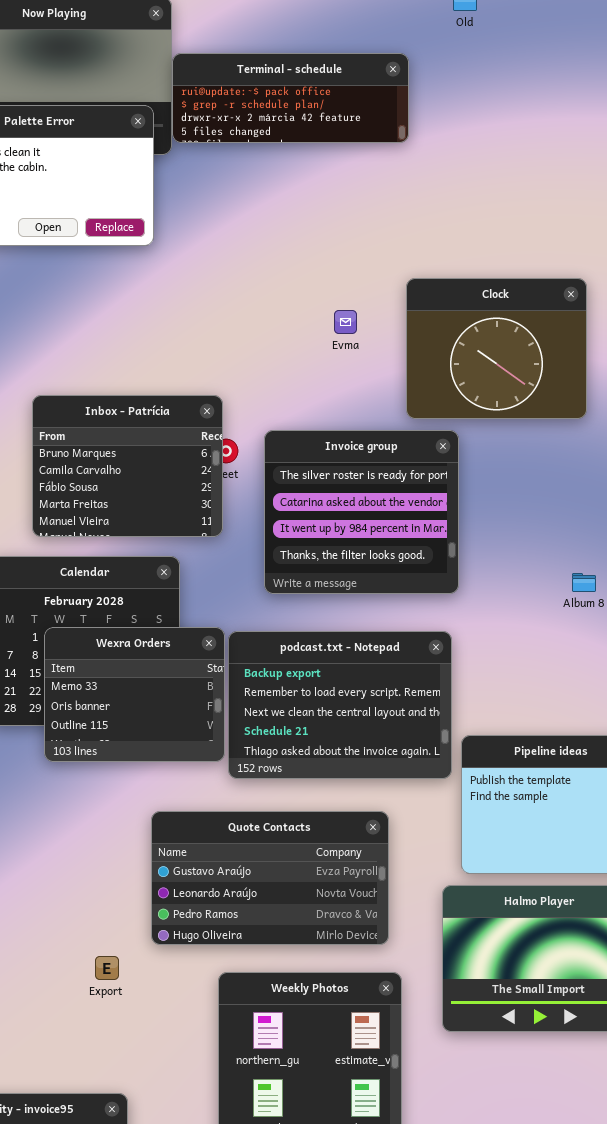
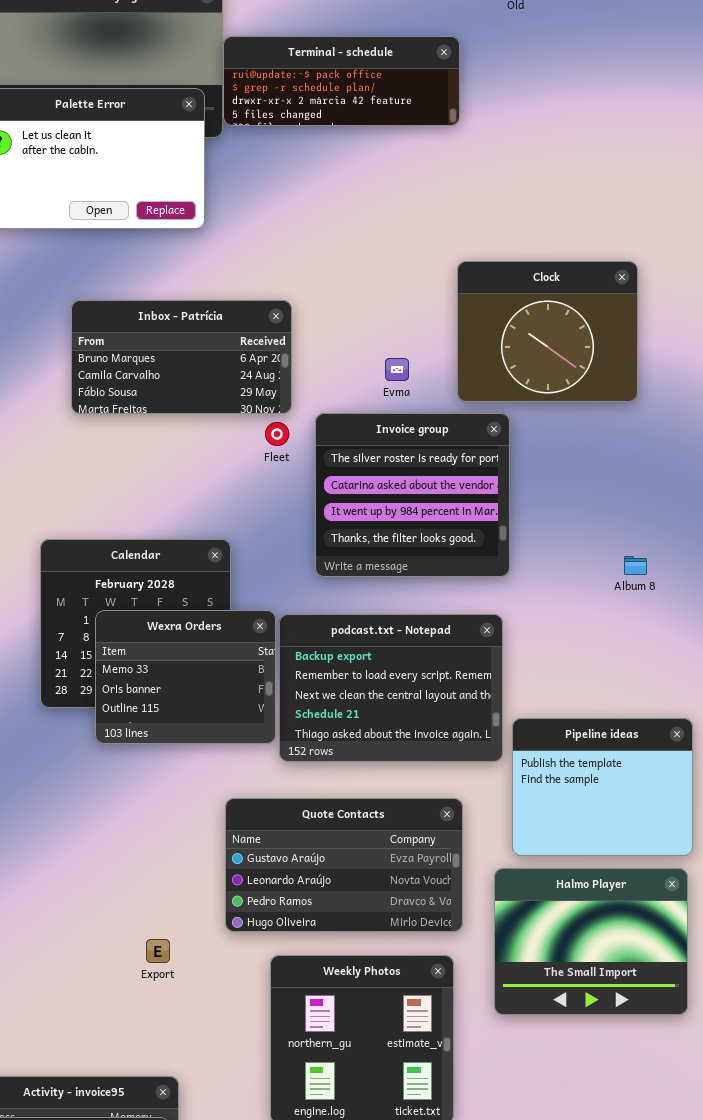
Evma: [334,310,357,334] -> [385,358,409,381], moved
Inbox - Patrícia: [32,395,223,537] -> [71,300,292,414], moved, resized
Quote Contacts: [151,811,389,945] -> [225,798,463,932], moved

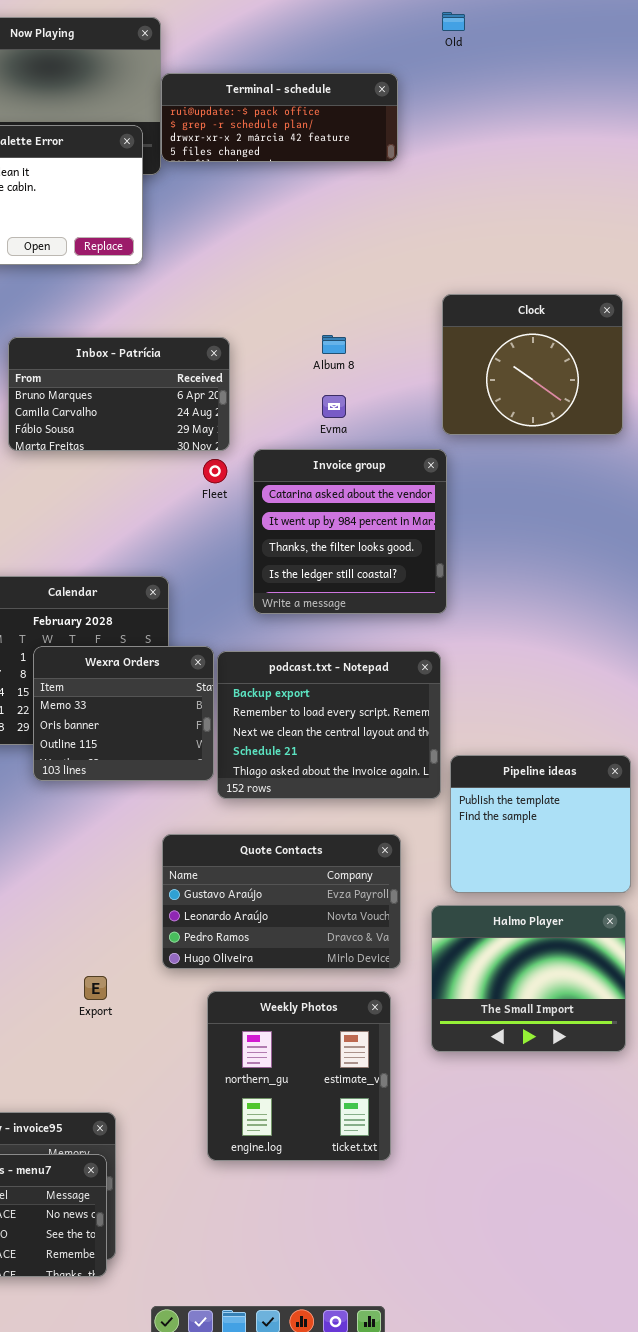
Clock: [457,261,638,402] -> [442,294,623,435], moved
Invoice group: [315,413,510,577] -> [253,449,447,614], scrolled down 1 row
Album 8: [624,556,647,575] -> [322,335,346,354], moved

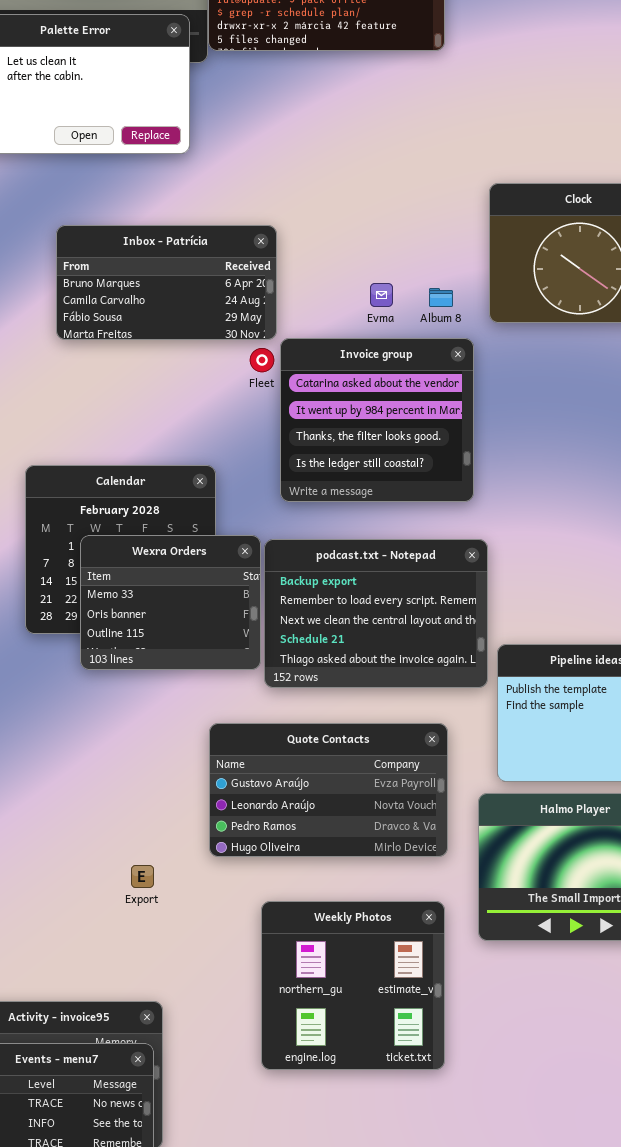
Album 8: [322,335,346,354] -> [429,288,453,307], moved
Invoice group: [253,449,447,614] -> [280,338,474,502], moved
Weekly Photos: [207,991,391,1161] -> [261,901,445,1070], moved

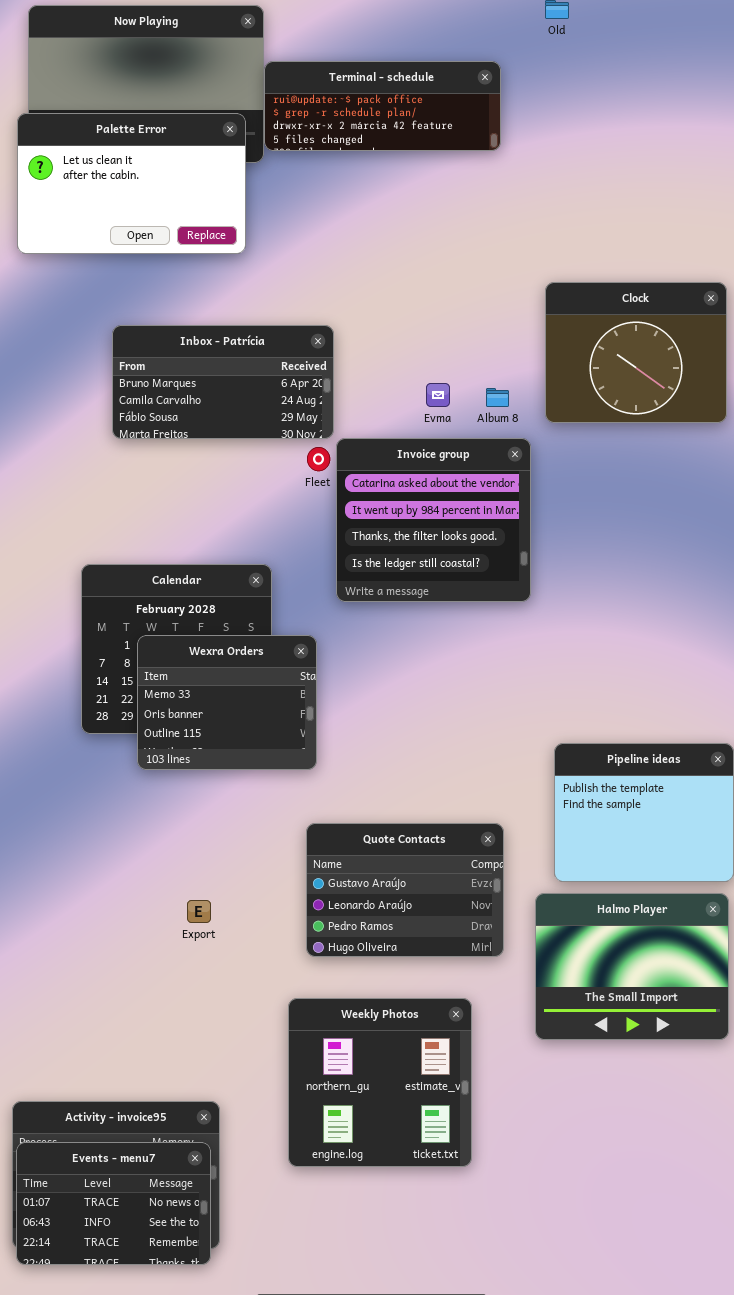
podcast.txt - Notepad: [264,539,488,688] -> none, closed
Quote Contacts: [209,723,448,857] -> [306,823,504,957], resized
Export: [131,865,154,888] -> [187,900,211,923], moved
Weekly Photos: [261,901,445,1070] -> [288,998,472,1167], moved

